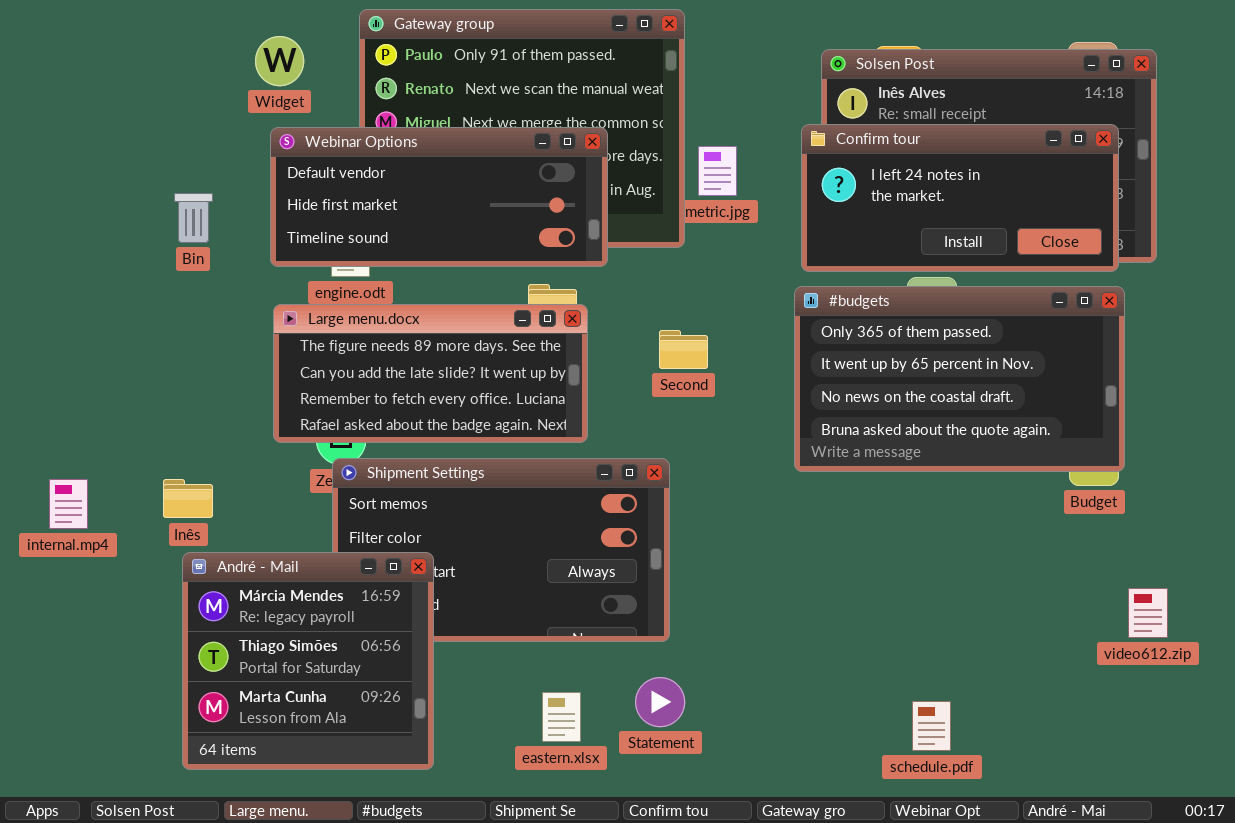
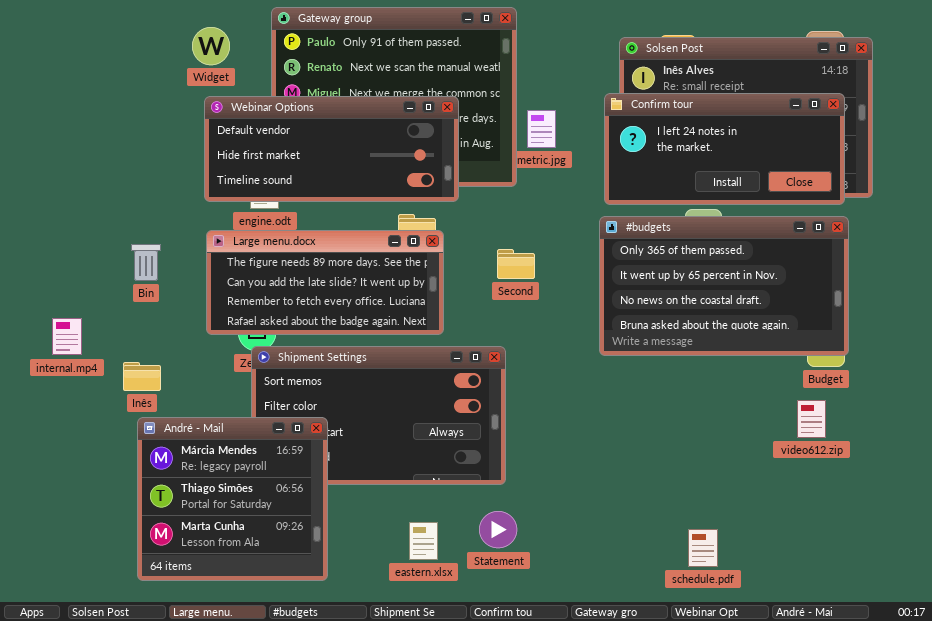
Bin: [174,193,213,243] -> [131,244,161,281], moved
internal.mp4: [49,479,88,529] -> [52,318,82,355], moved
video612.zip: [1128,588,1168,638] -> [797,400,826,438], moved

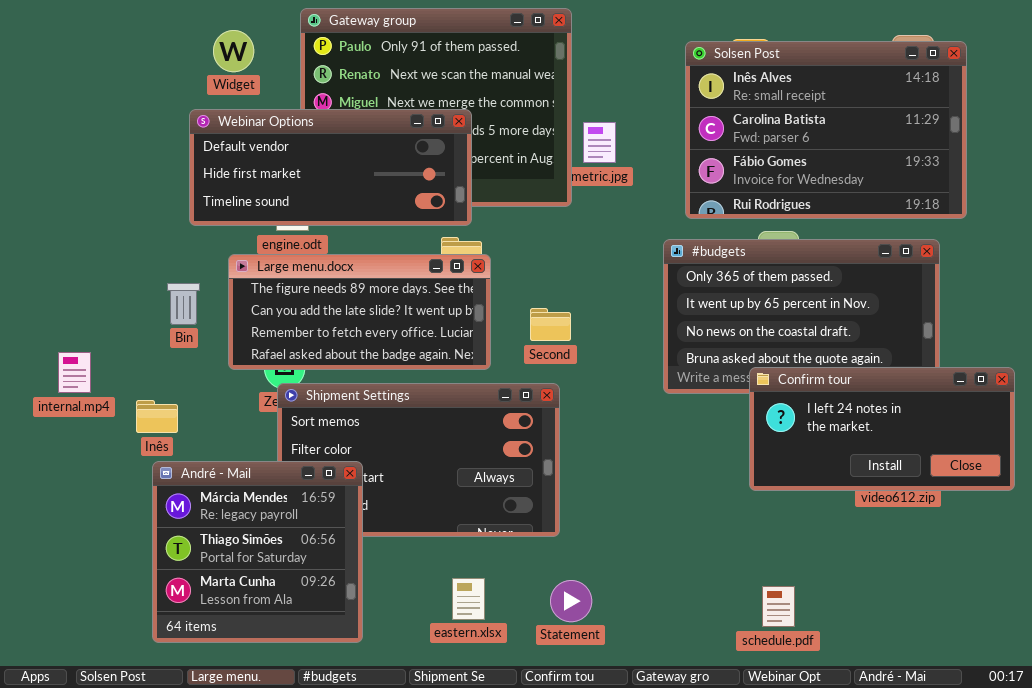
Confirm tour: [604,93,845,205] -> [749,367,1015,491], moved
Webinar Options: [204,96,459,202] -> [189,109,472,226], moved
Bin: [131,244,161,281] -> [167,283,200,325], moved
Second: [497,249,535,279] -> [530,308,571,341], moved
Statement: [479,511,517,548] -> [550,580,592,622], moved

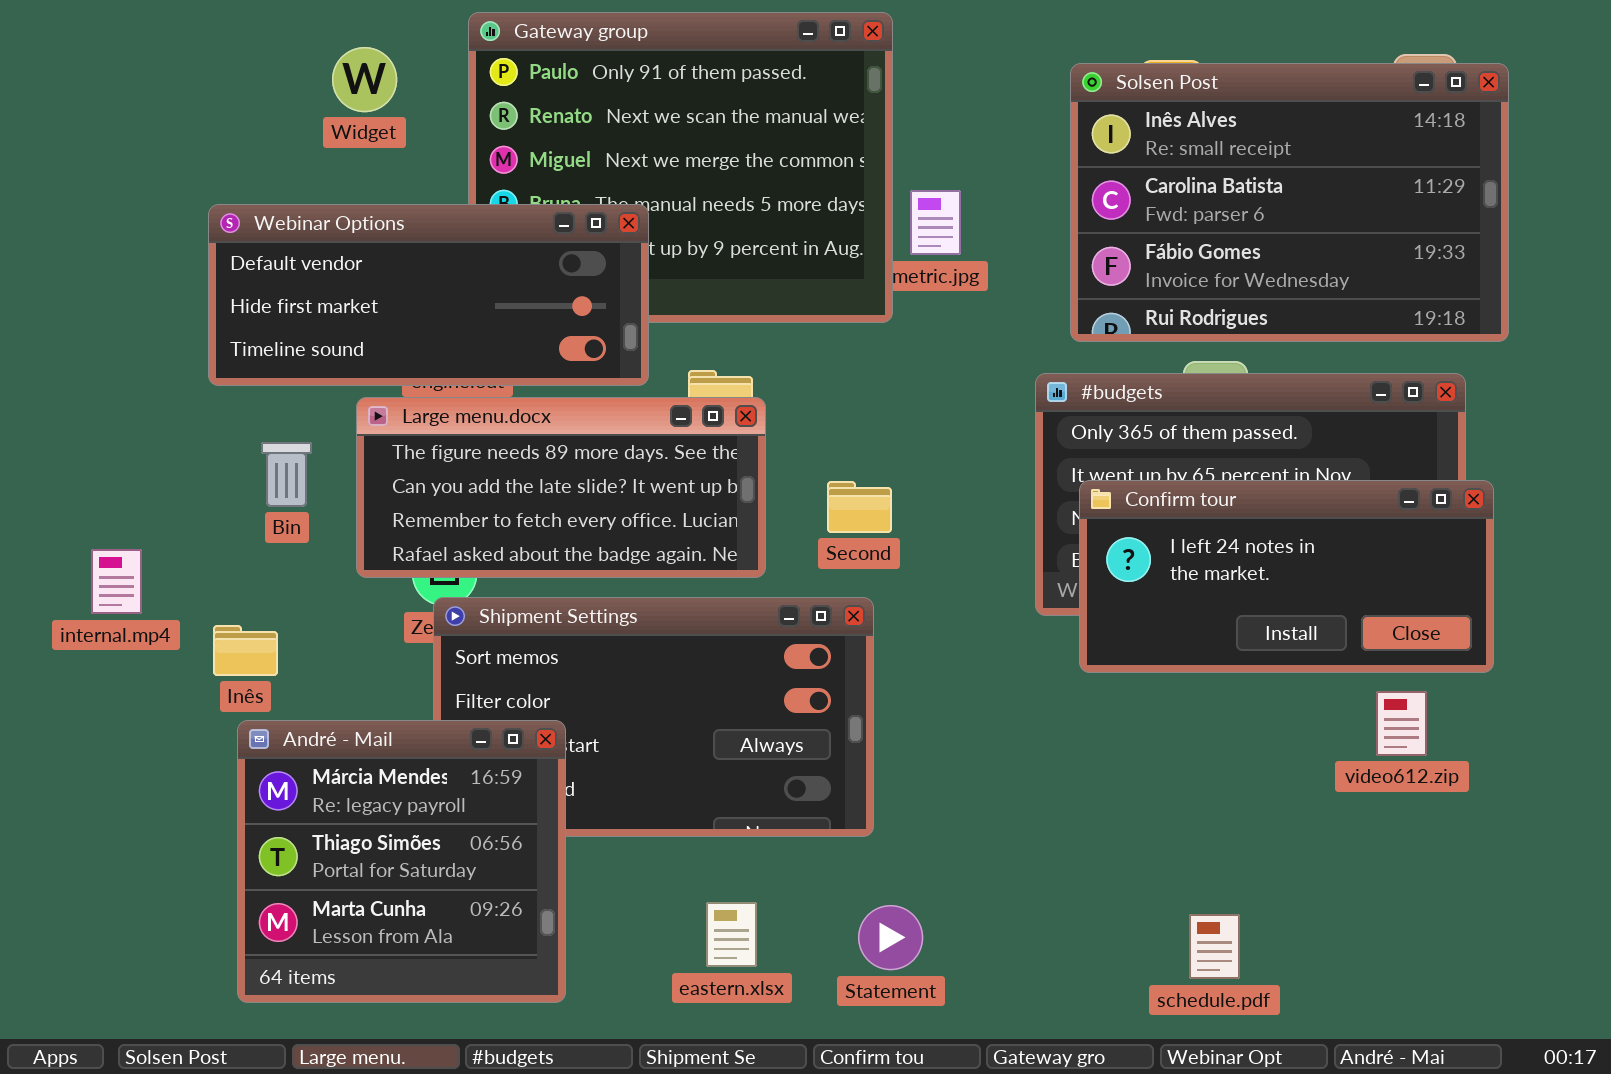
Webinar Options: [189,109,472,226] -> [208,204,649,386], moved
Confirm tour: [749,367,1015,491] -> [1079,480,1494,673], moved

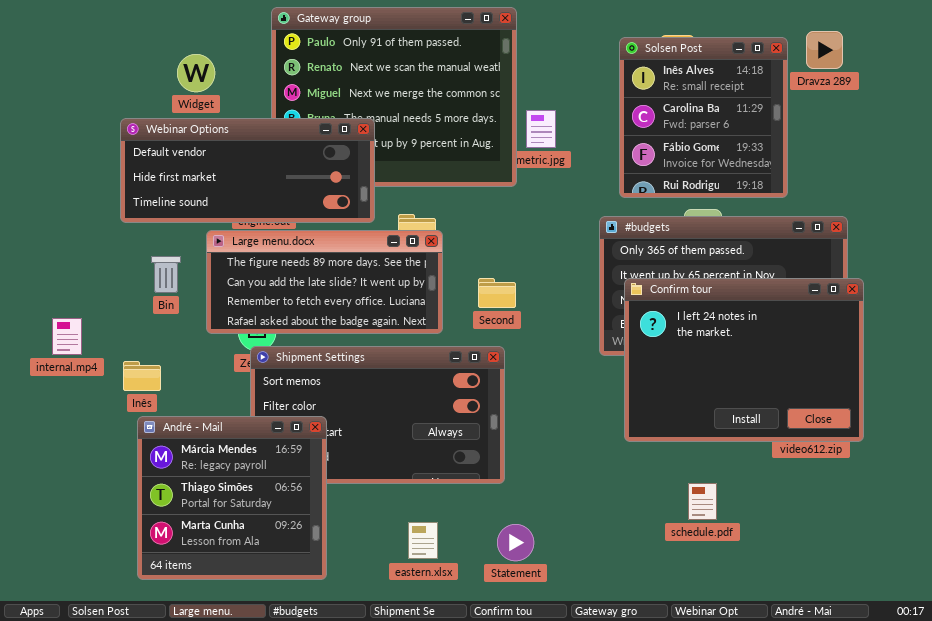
Widget: [332,47,397,112] -> [177,54,215,92], moved
Solsen Post: [1070,63,1509,342] -> [619,37,788,198], resized
Confirm tour: [1079,480,1494,673] -> [624,278,864,442], resized
schedule.pdf: [1189,914,1240,979] -> [688,483,717,520], moved

